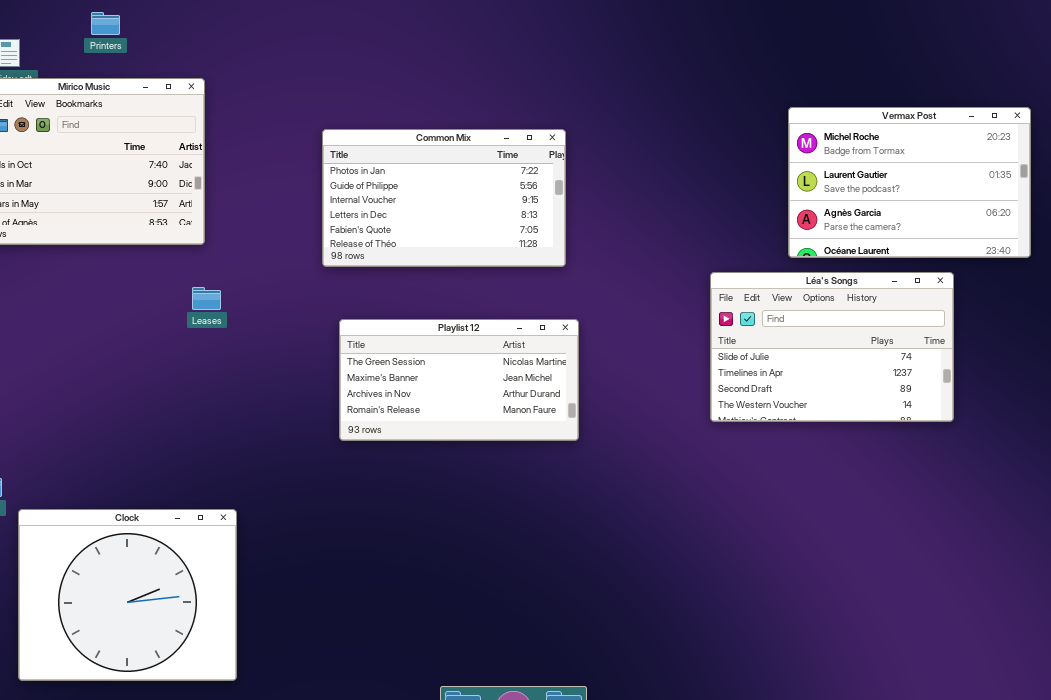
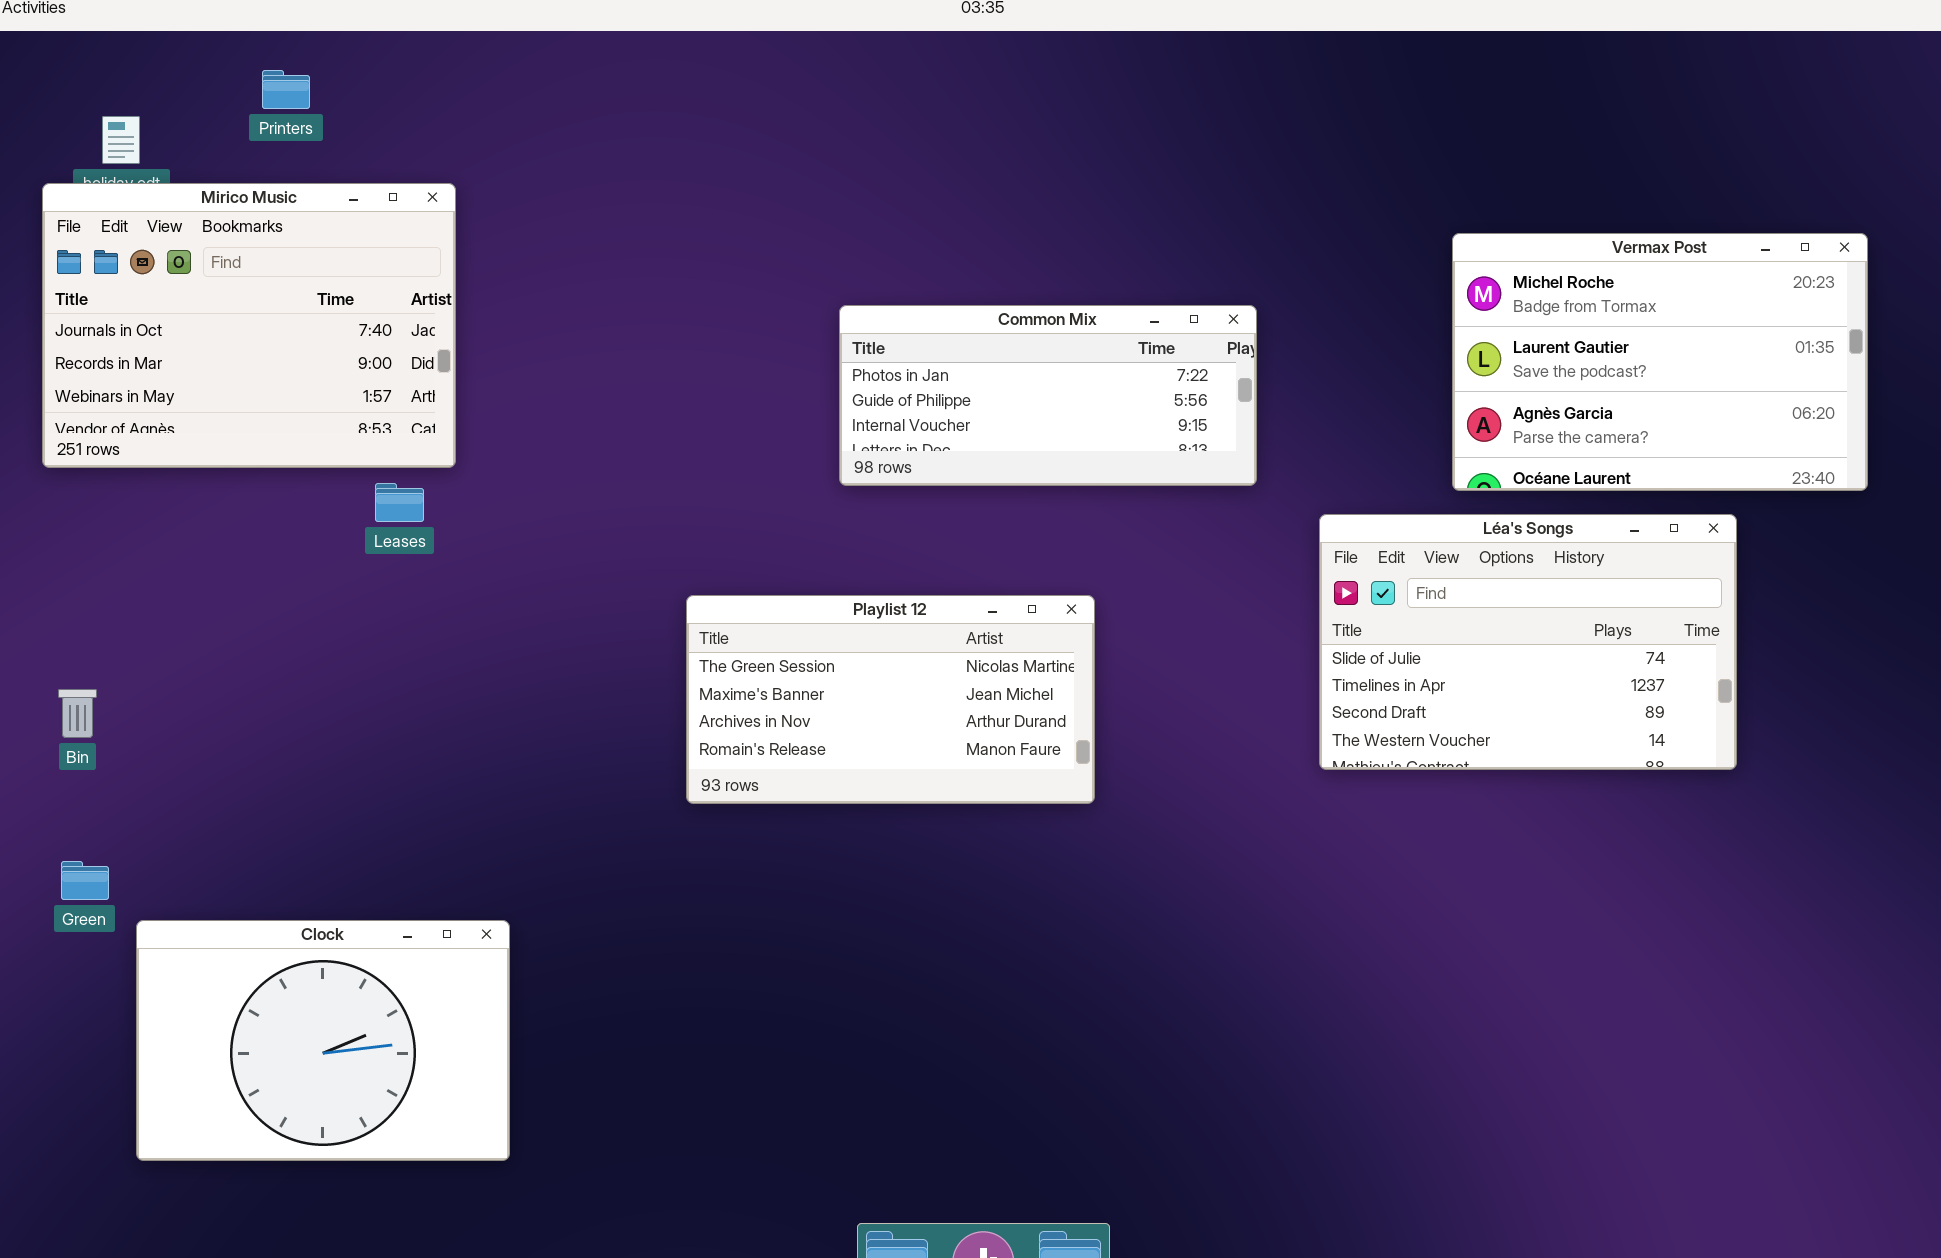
Common Mix: [322,129,566,267] -> [839,305,1257,486], moved, resized
Leases: [192,287,221,310] -> [375,483,424,522], moved
Clock: [18,509,237,681] -> [136,920,510,1161], resized

